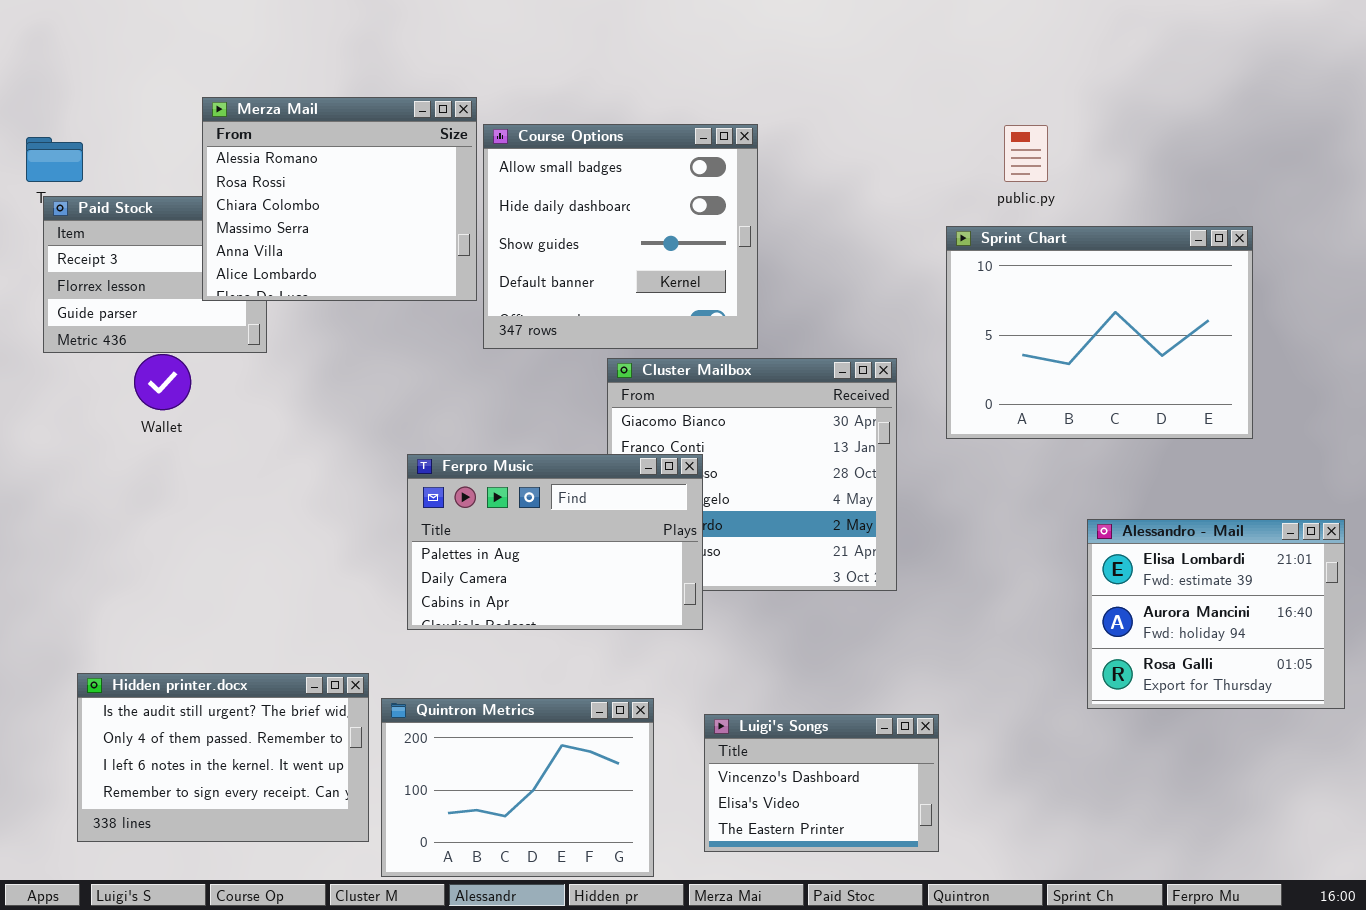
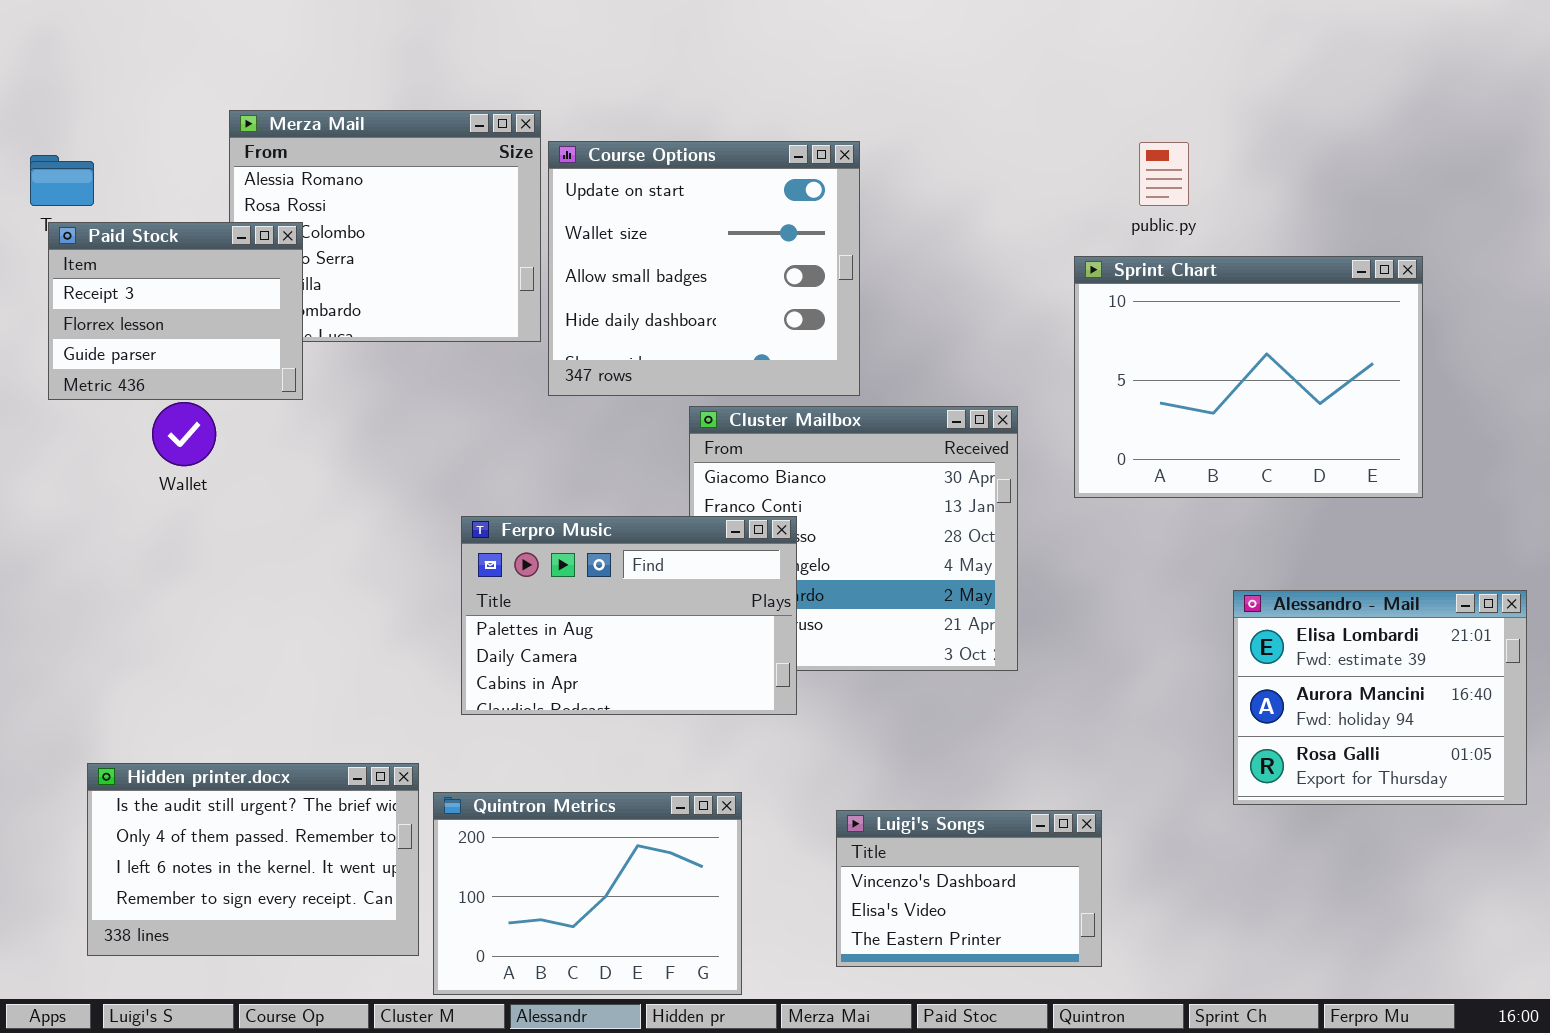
Course Options: [483,124,758,349] -> [548,141,860,396], scrolled up 2 rows
Paid Stock: [43,196,267,353] -> [48,222,303,400], raised
Luigi's Songs: [704,714,939,852] -> [836,810,1102,967], moved

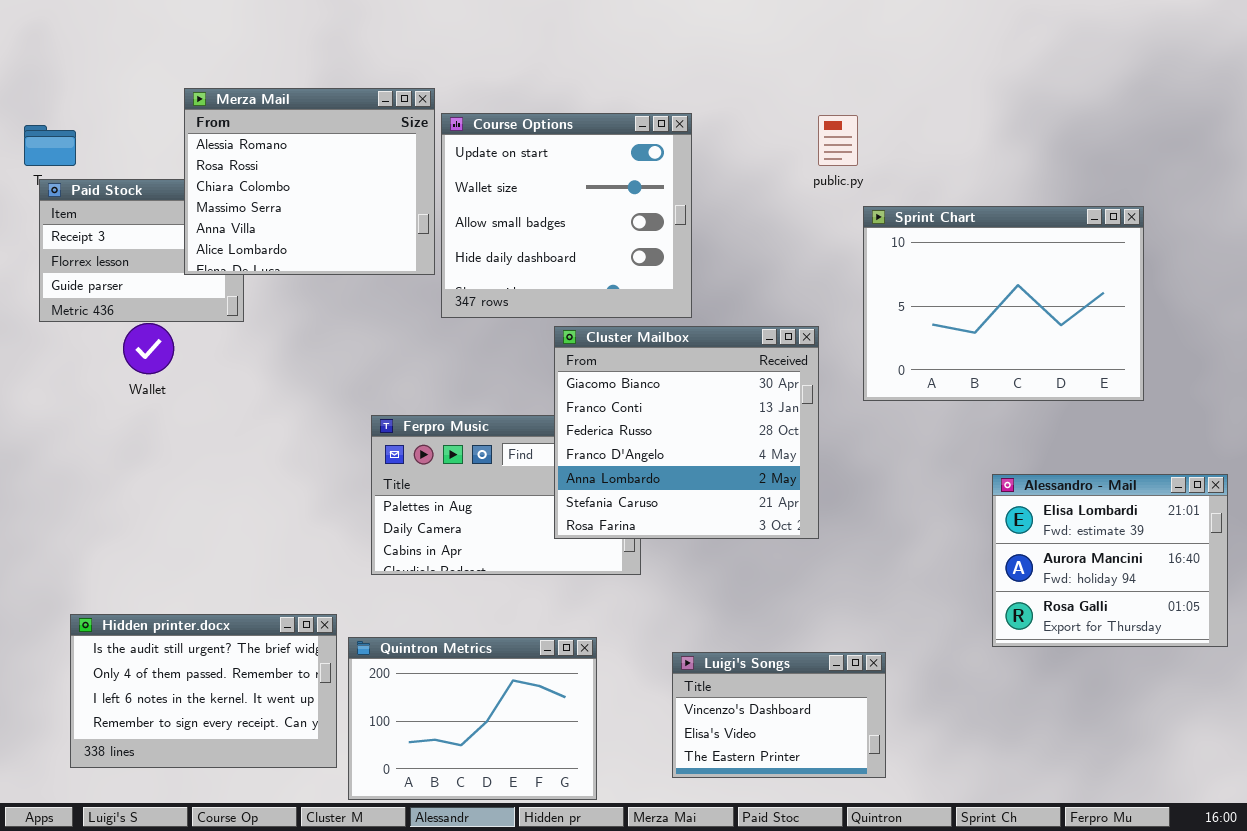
Merza Mail: [229,110,541,342] -> [184,88,435,275], raised
public.py: [1139,142,1189,206] -> [818,115,858,166], moved
Cluster Mailbox: [689,406,1018,671] -> [554,326,819,539], raised

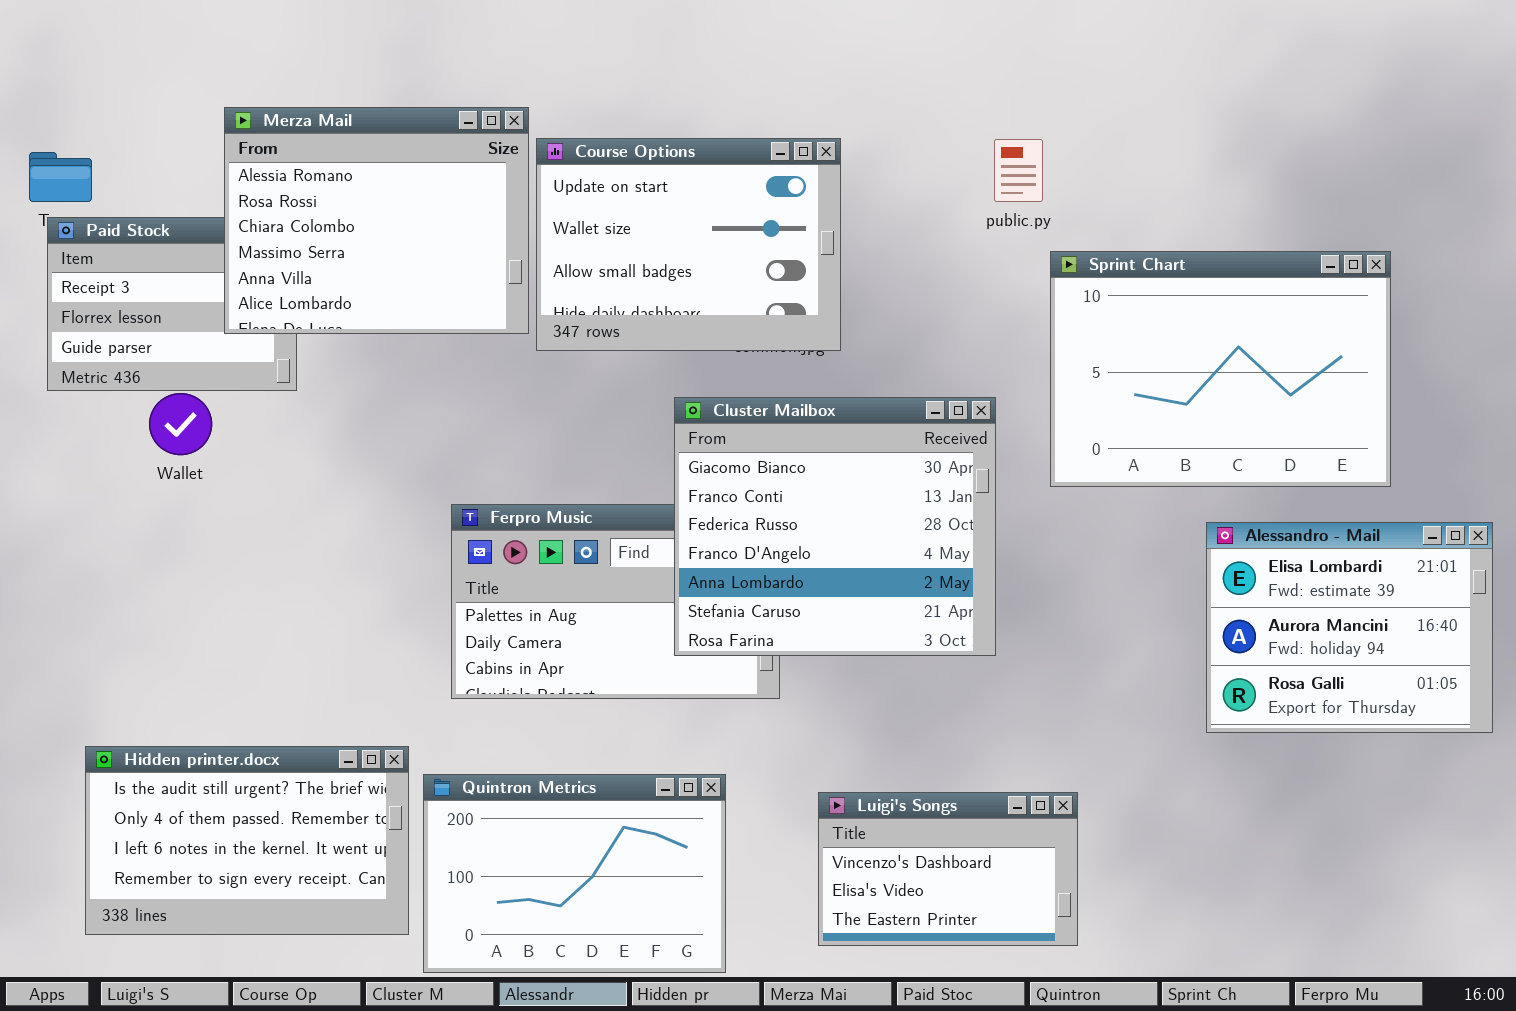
Course Options: [441,113,692,318] -> [536,138,841,351], resized
Alessandro - Mail: [992,474,1228,647] -> [1206,522,1493,733], moved

